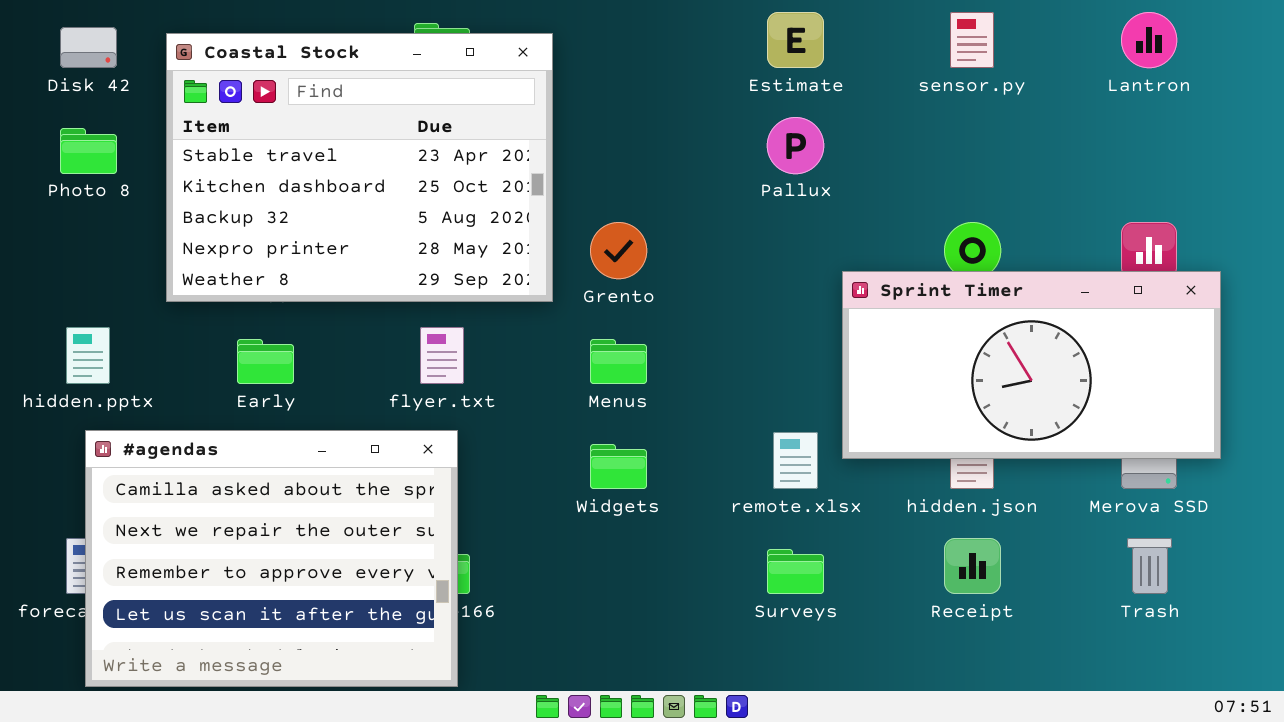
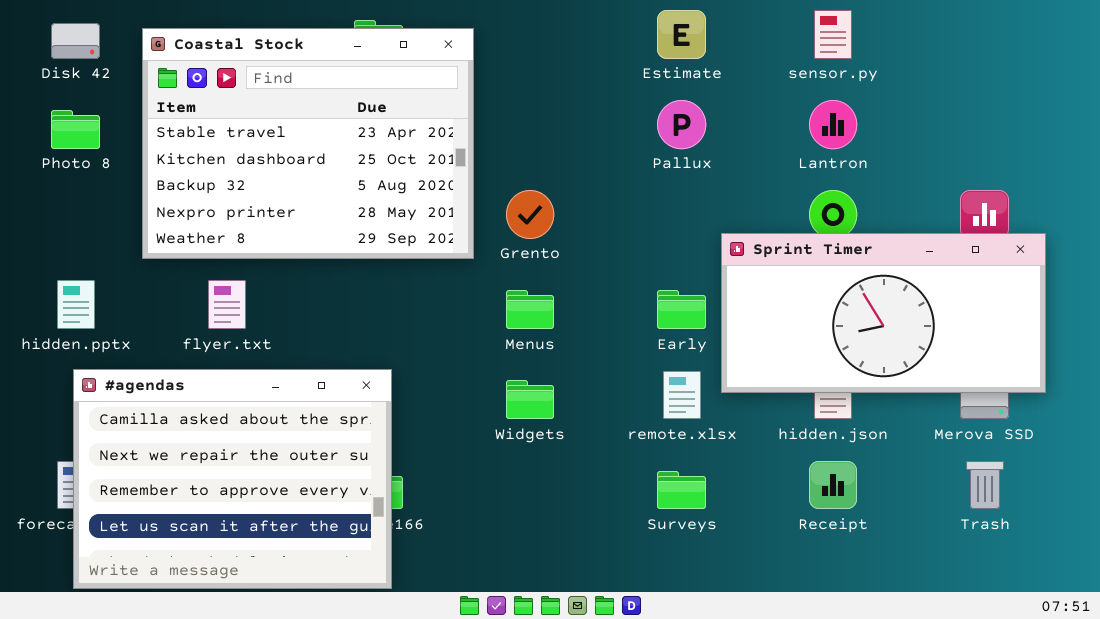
Lantron: [1121,12,1177,68] -> [809,100,857,149], moved
flyer.txt: [420,327,464,384] -> [208,280,246,329], moved
Early: [237,339,294,384] -> [657,290,706,329], moved

